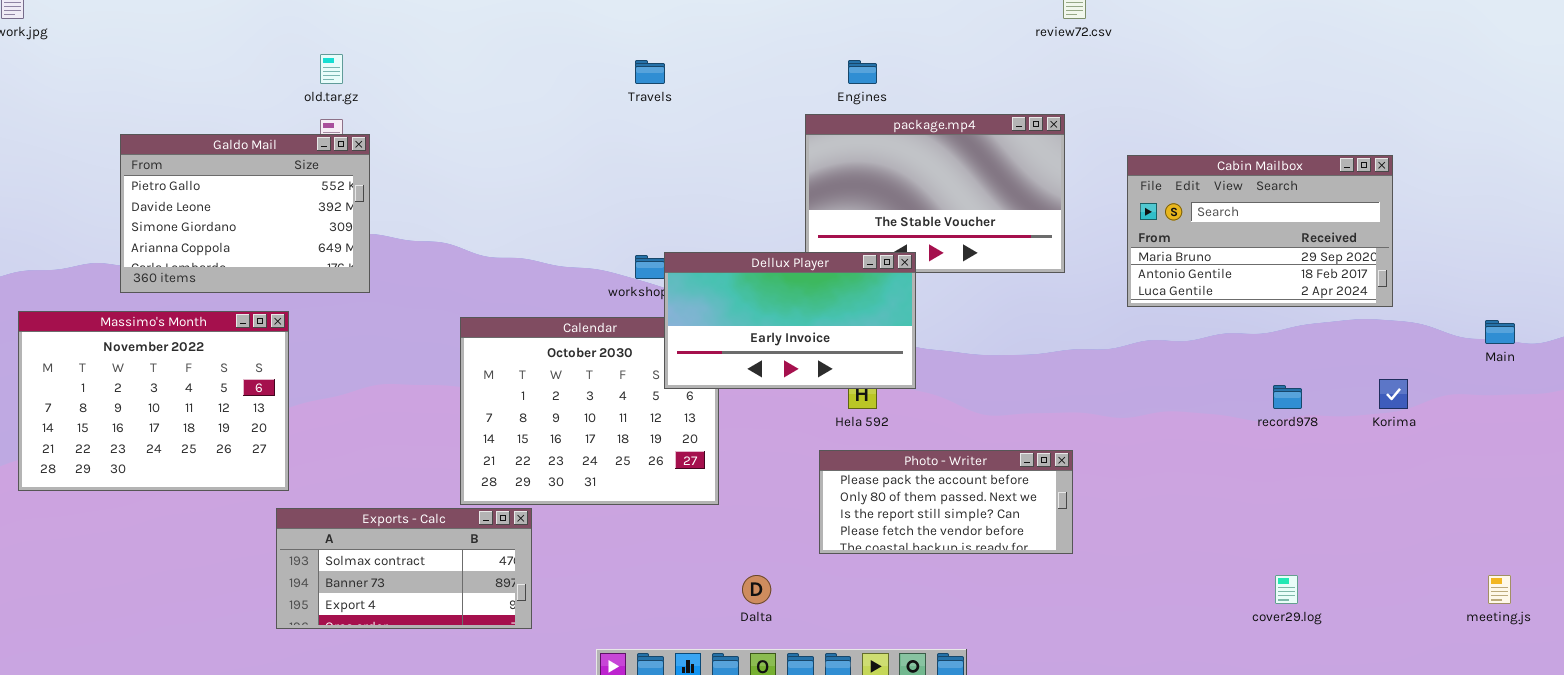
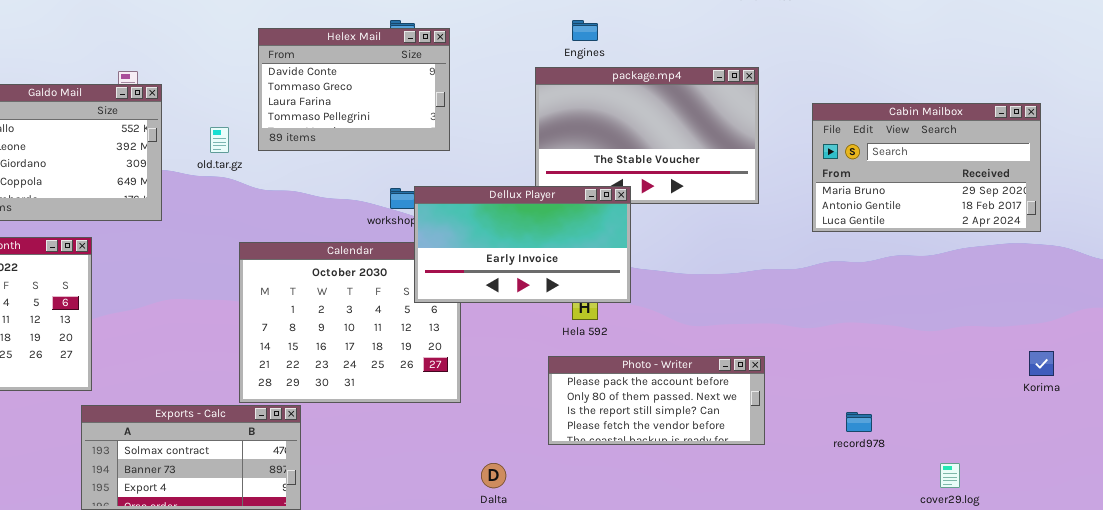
old.tar.gz: [320,54,343,84] -> [210,127,229,153], moved
Helex Mail: none -> [258,28,450,151], opened
Korima: [1379,379,1408,409] -> [1029,351,1054,376], moved
record978: [1273,385,1302,409] -> [846,412,872,432], moved

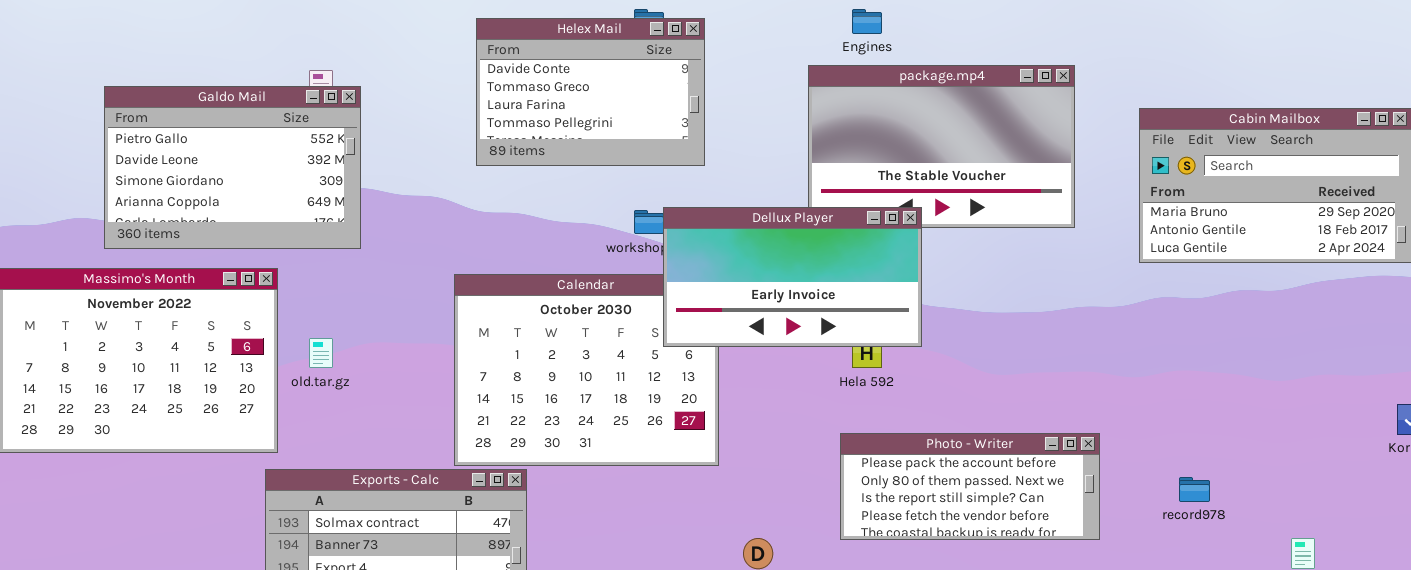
old.tar.gz: [210,127,229,153] -> [309,338,333,368], moved
Photo - Writer: [548,356,765,445] -> [840,433,1100,540], moved

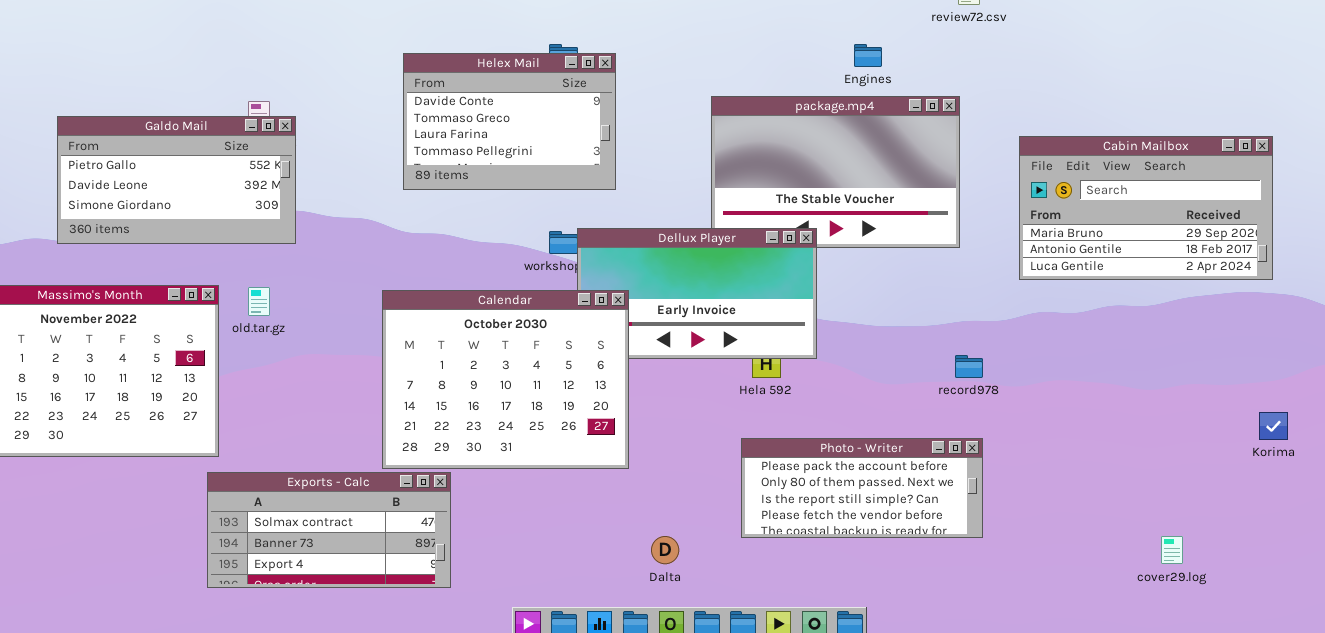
Engines: [852,9,882,34] -> [854,44,882,67], moved
Galdo Mail: [104,86,361,249] -> [57,116,296,244], resized
Calendar: [454,274,719,466] -> [382,290,629,469], raised
old.tar.gz: [309,338,333,368] -> [248,287,270,316], moved
record978: [1179,477,1210,502] -> [955,355,983,378], moved

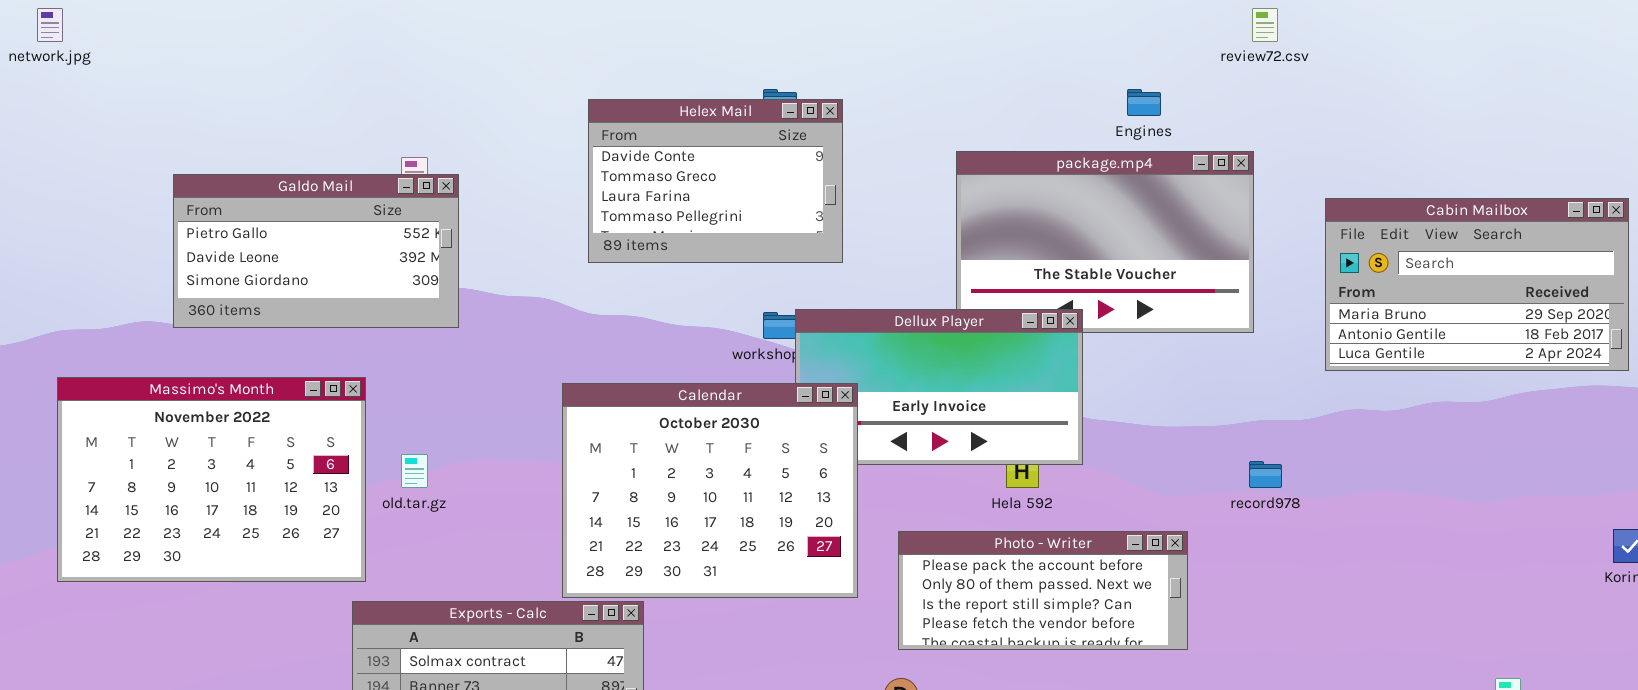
old.tar.gz: [248,287,270,316] -> [401,454,428,488], moved
Photo - Writer: [741,438,983,538] -> [898,531,1188,650], moved

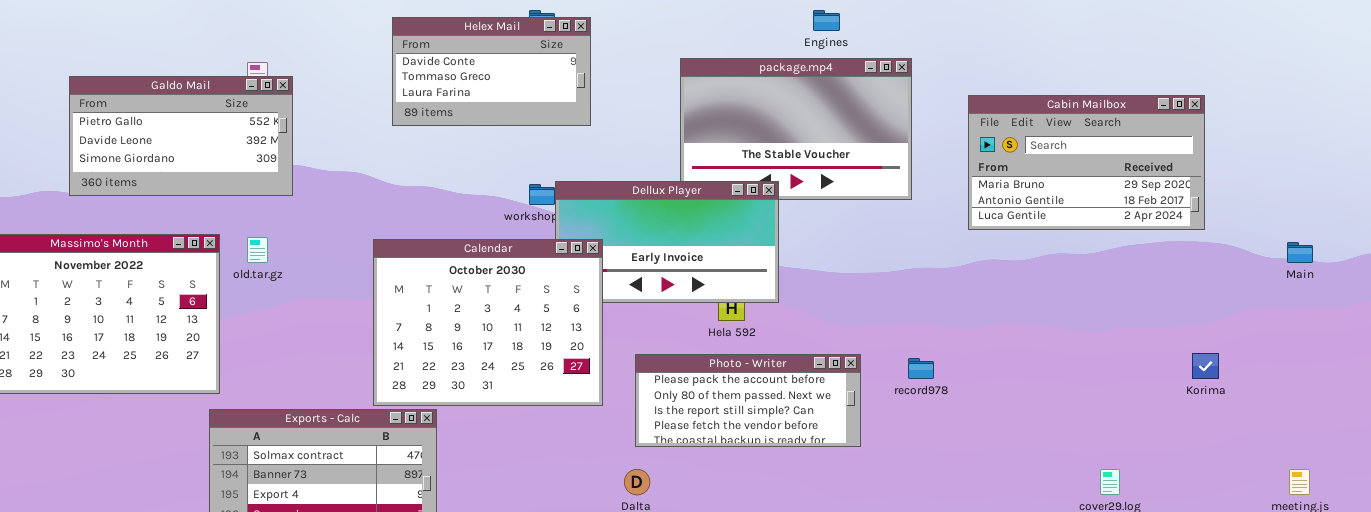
Helex Mail: [588,99,843,263] -> [392,17,591,126], resized
old.tar.gz: [401,454,428,488] -> [247,237,268,263], moved
record978: [1249,461,1282,488] -> [908,358,934,379], moved

